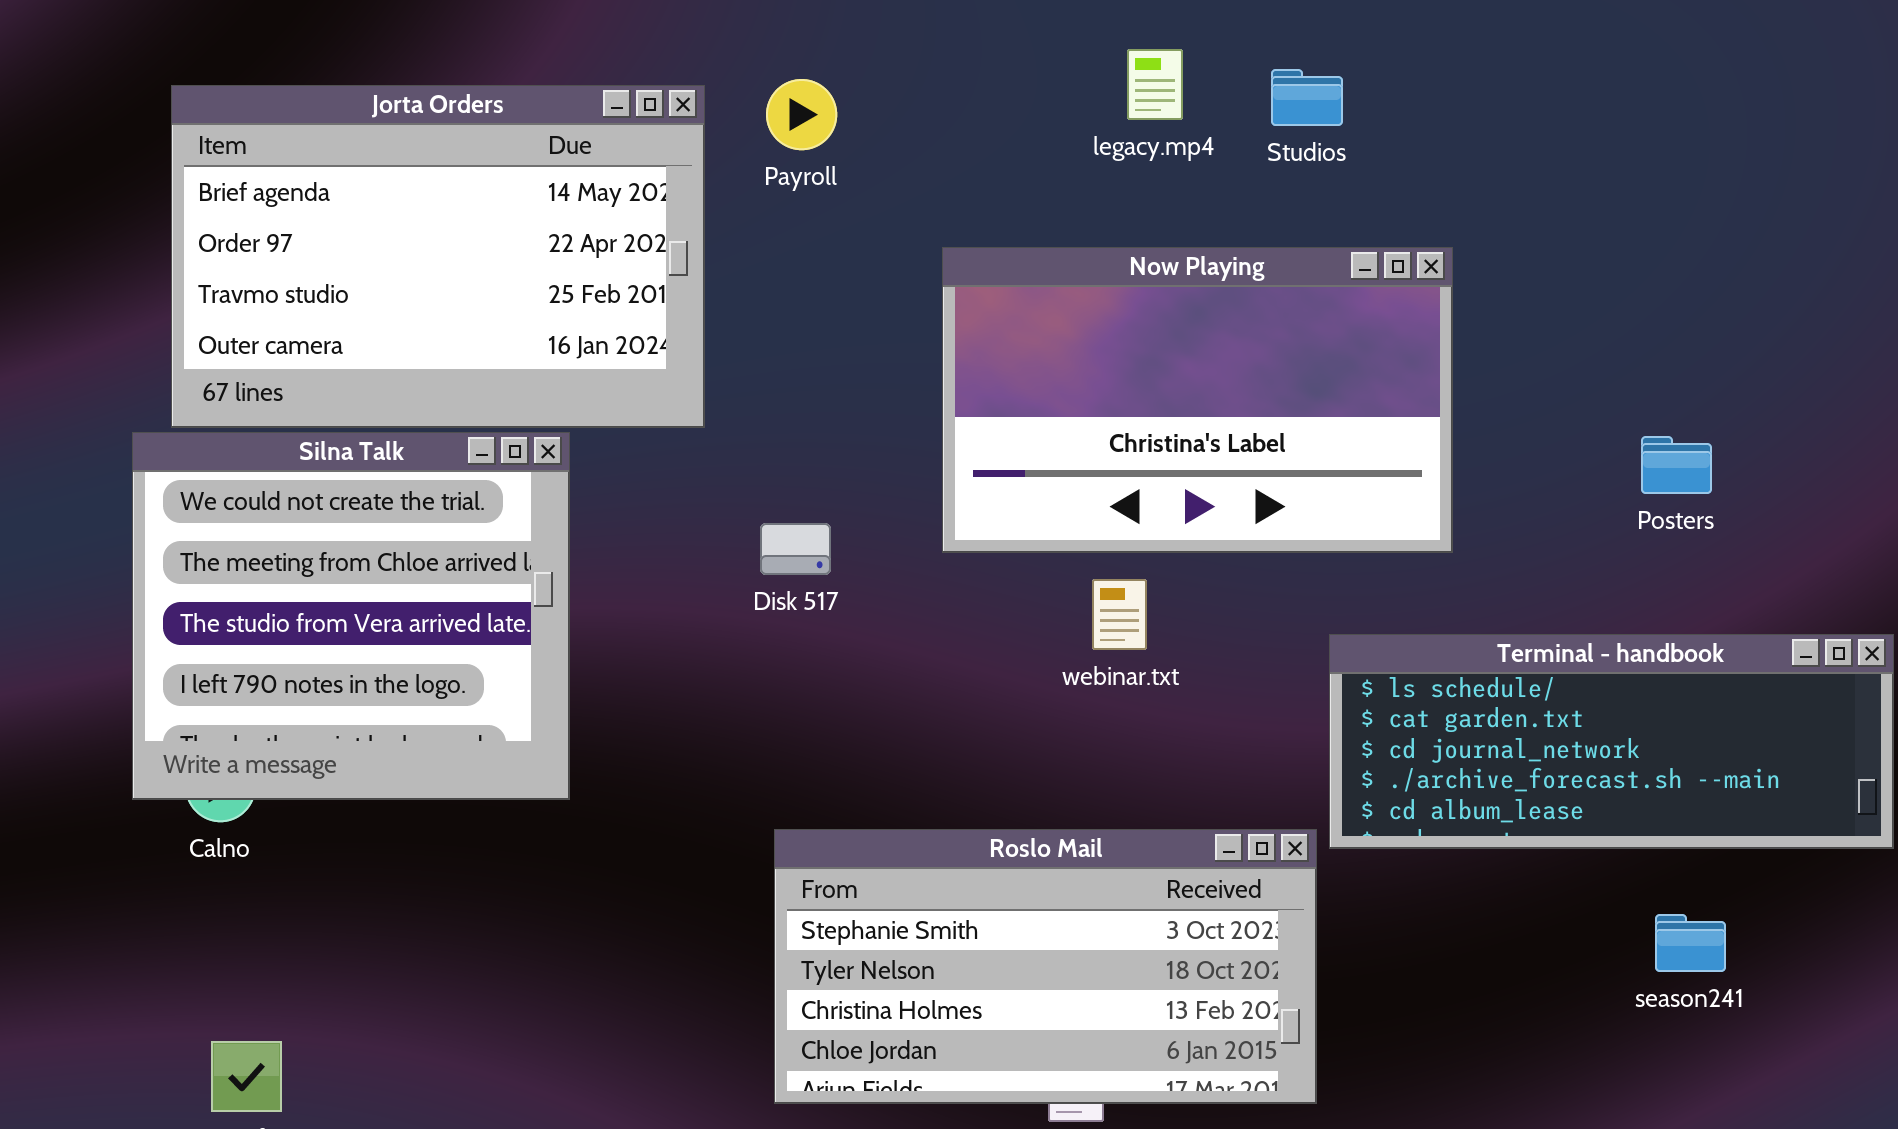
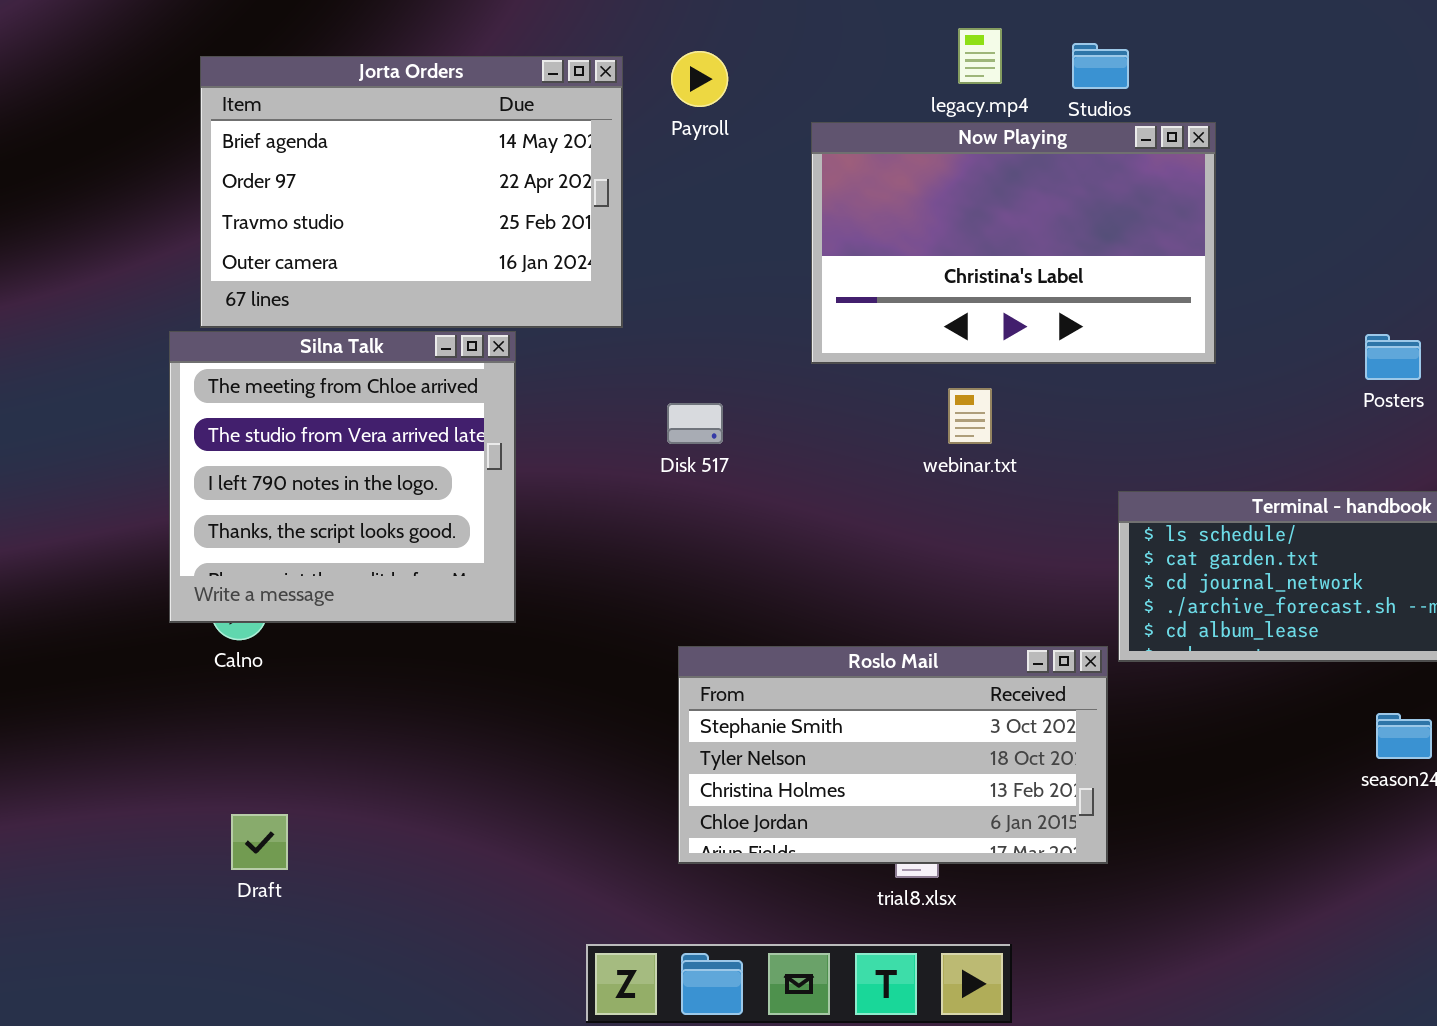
Now Playing: [942,247,1453,553] -> [811,122,1216,364], moved
Silna Talk: [132,432,570,800] -> [169,331,516,623], scrolled down 1 row
webinar.txt: [1092,579,1147,650] -> [948,388,992,444], moved

